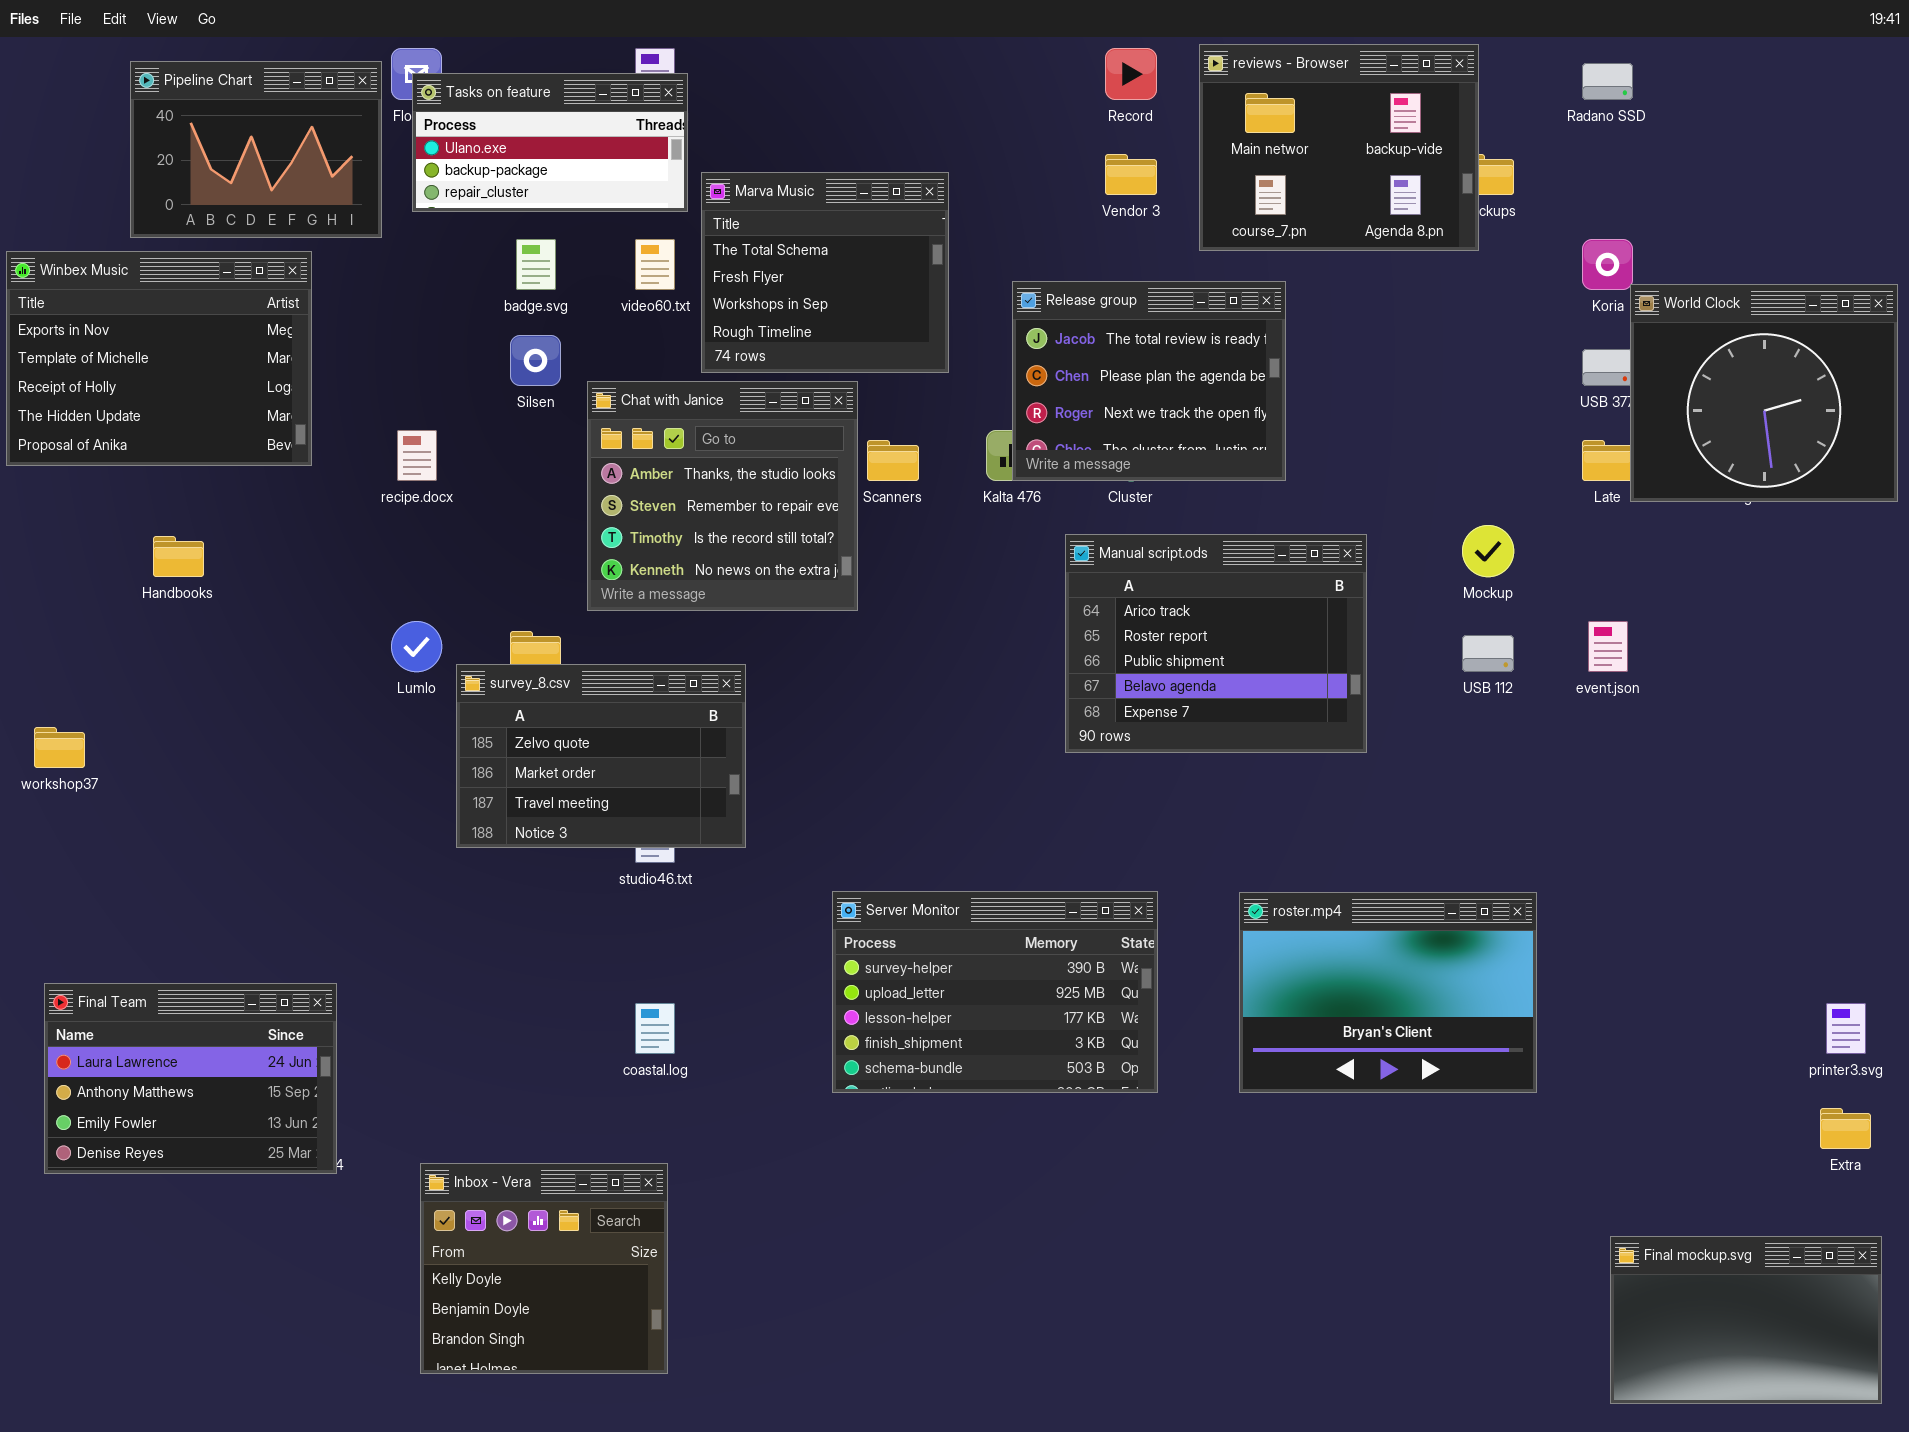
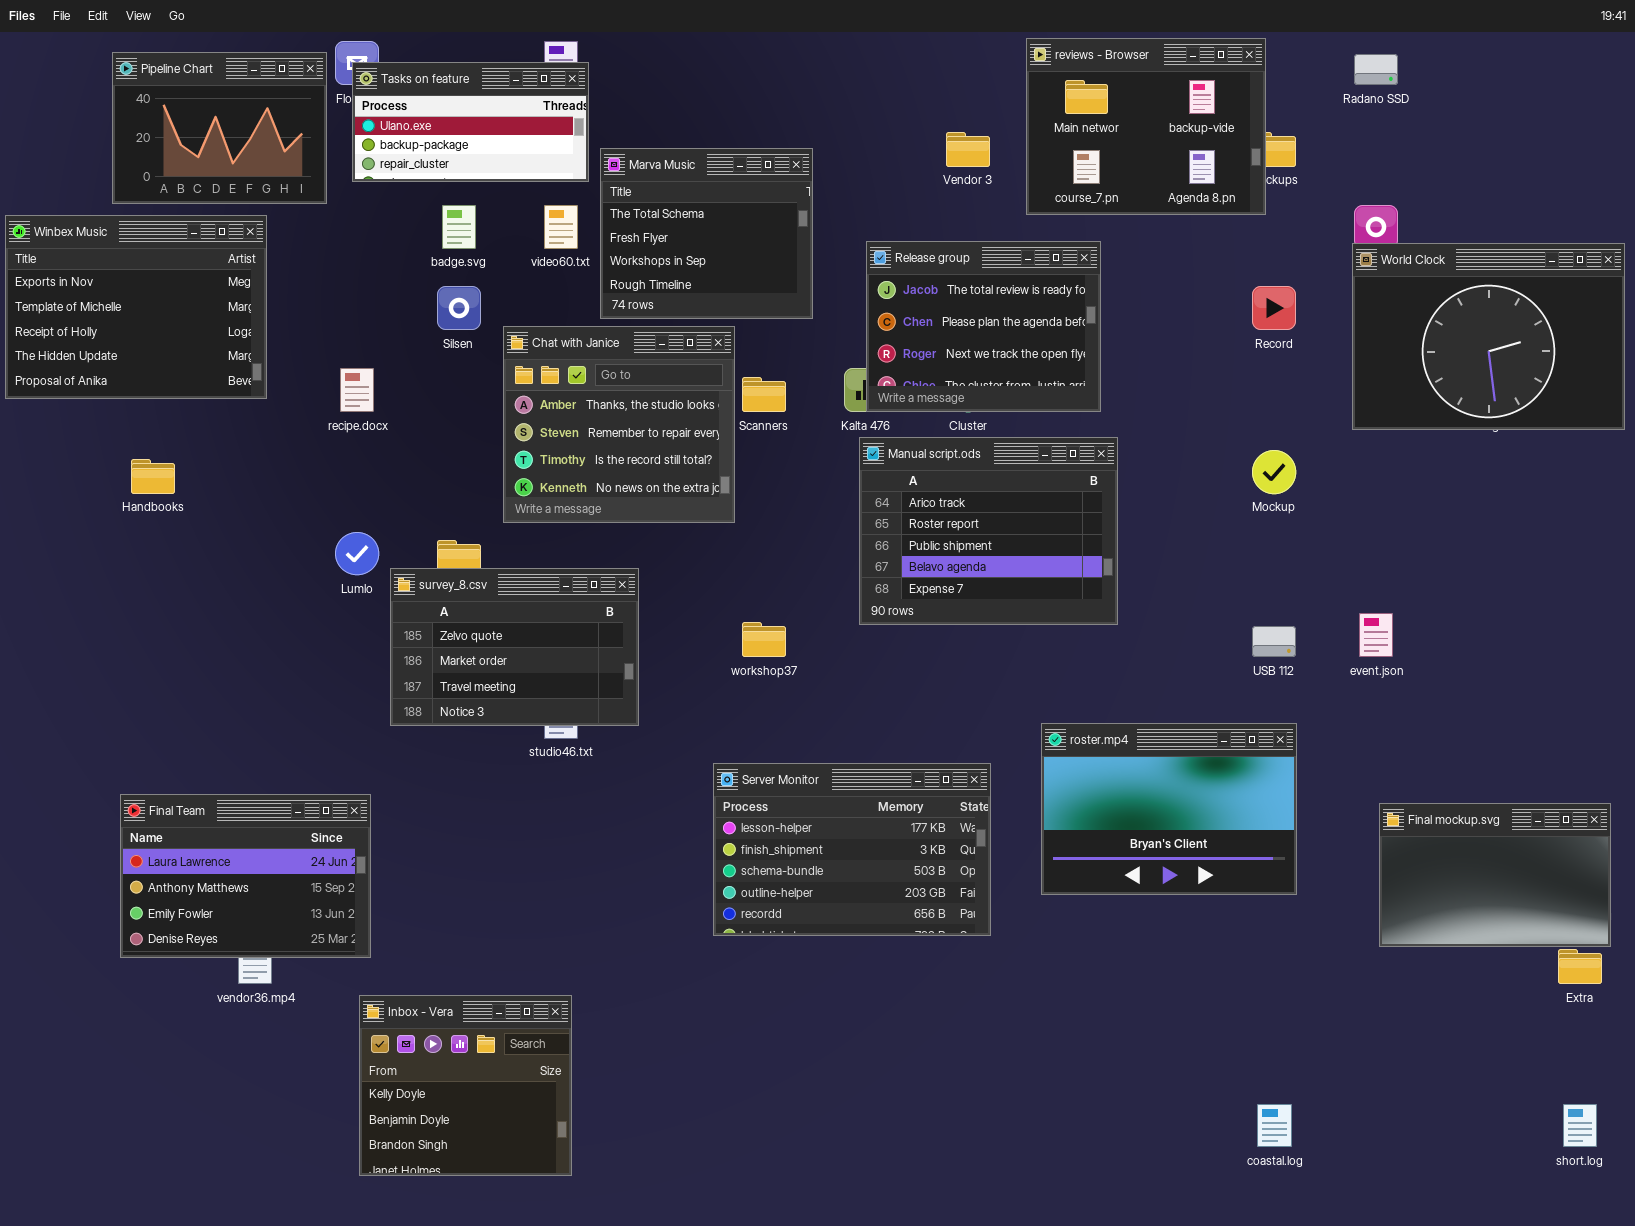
Record: [1105,48,1157,100] -> [1252,286,1296,330], moved
World Clock: [1630,284,1898,502] -> [1352,243,1625,430], resized
Manual script.ods: [1065,534,1367,753] -> [859,437,1118,625], moved
event.json: [1588,621,1628,672] -> [1359,613,1393,657], moved
USB 112: [1462,635,1514,672] -> [1252,626,1296,657], moved
workshop37: [34,727,85,768] -> [742,622,786,657], moved
Server Monitor: [832,891,1158,1093] -> [713,763,991,936], scrolled down 2 rows
roster.mp4: [1239,892,1537,1093] -> [1041,723,1297,895], moved
Final Team: [44,983,337,1174] -> [120,794,371,958], moved
coastal.log: [635,1003,675,1054] -> [1257,1104,1292,1147], moved
Final mockup.svg: [1610,1236,1882,1404] -> [1379,803,1611,947], moved

